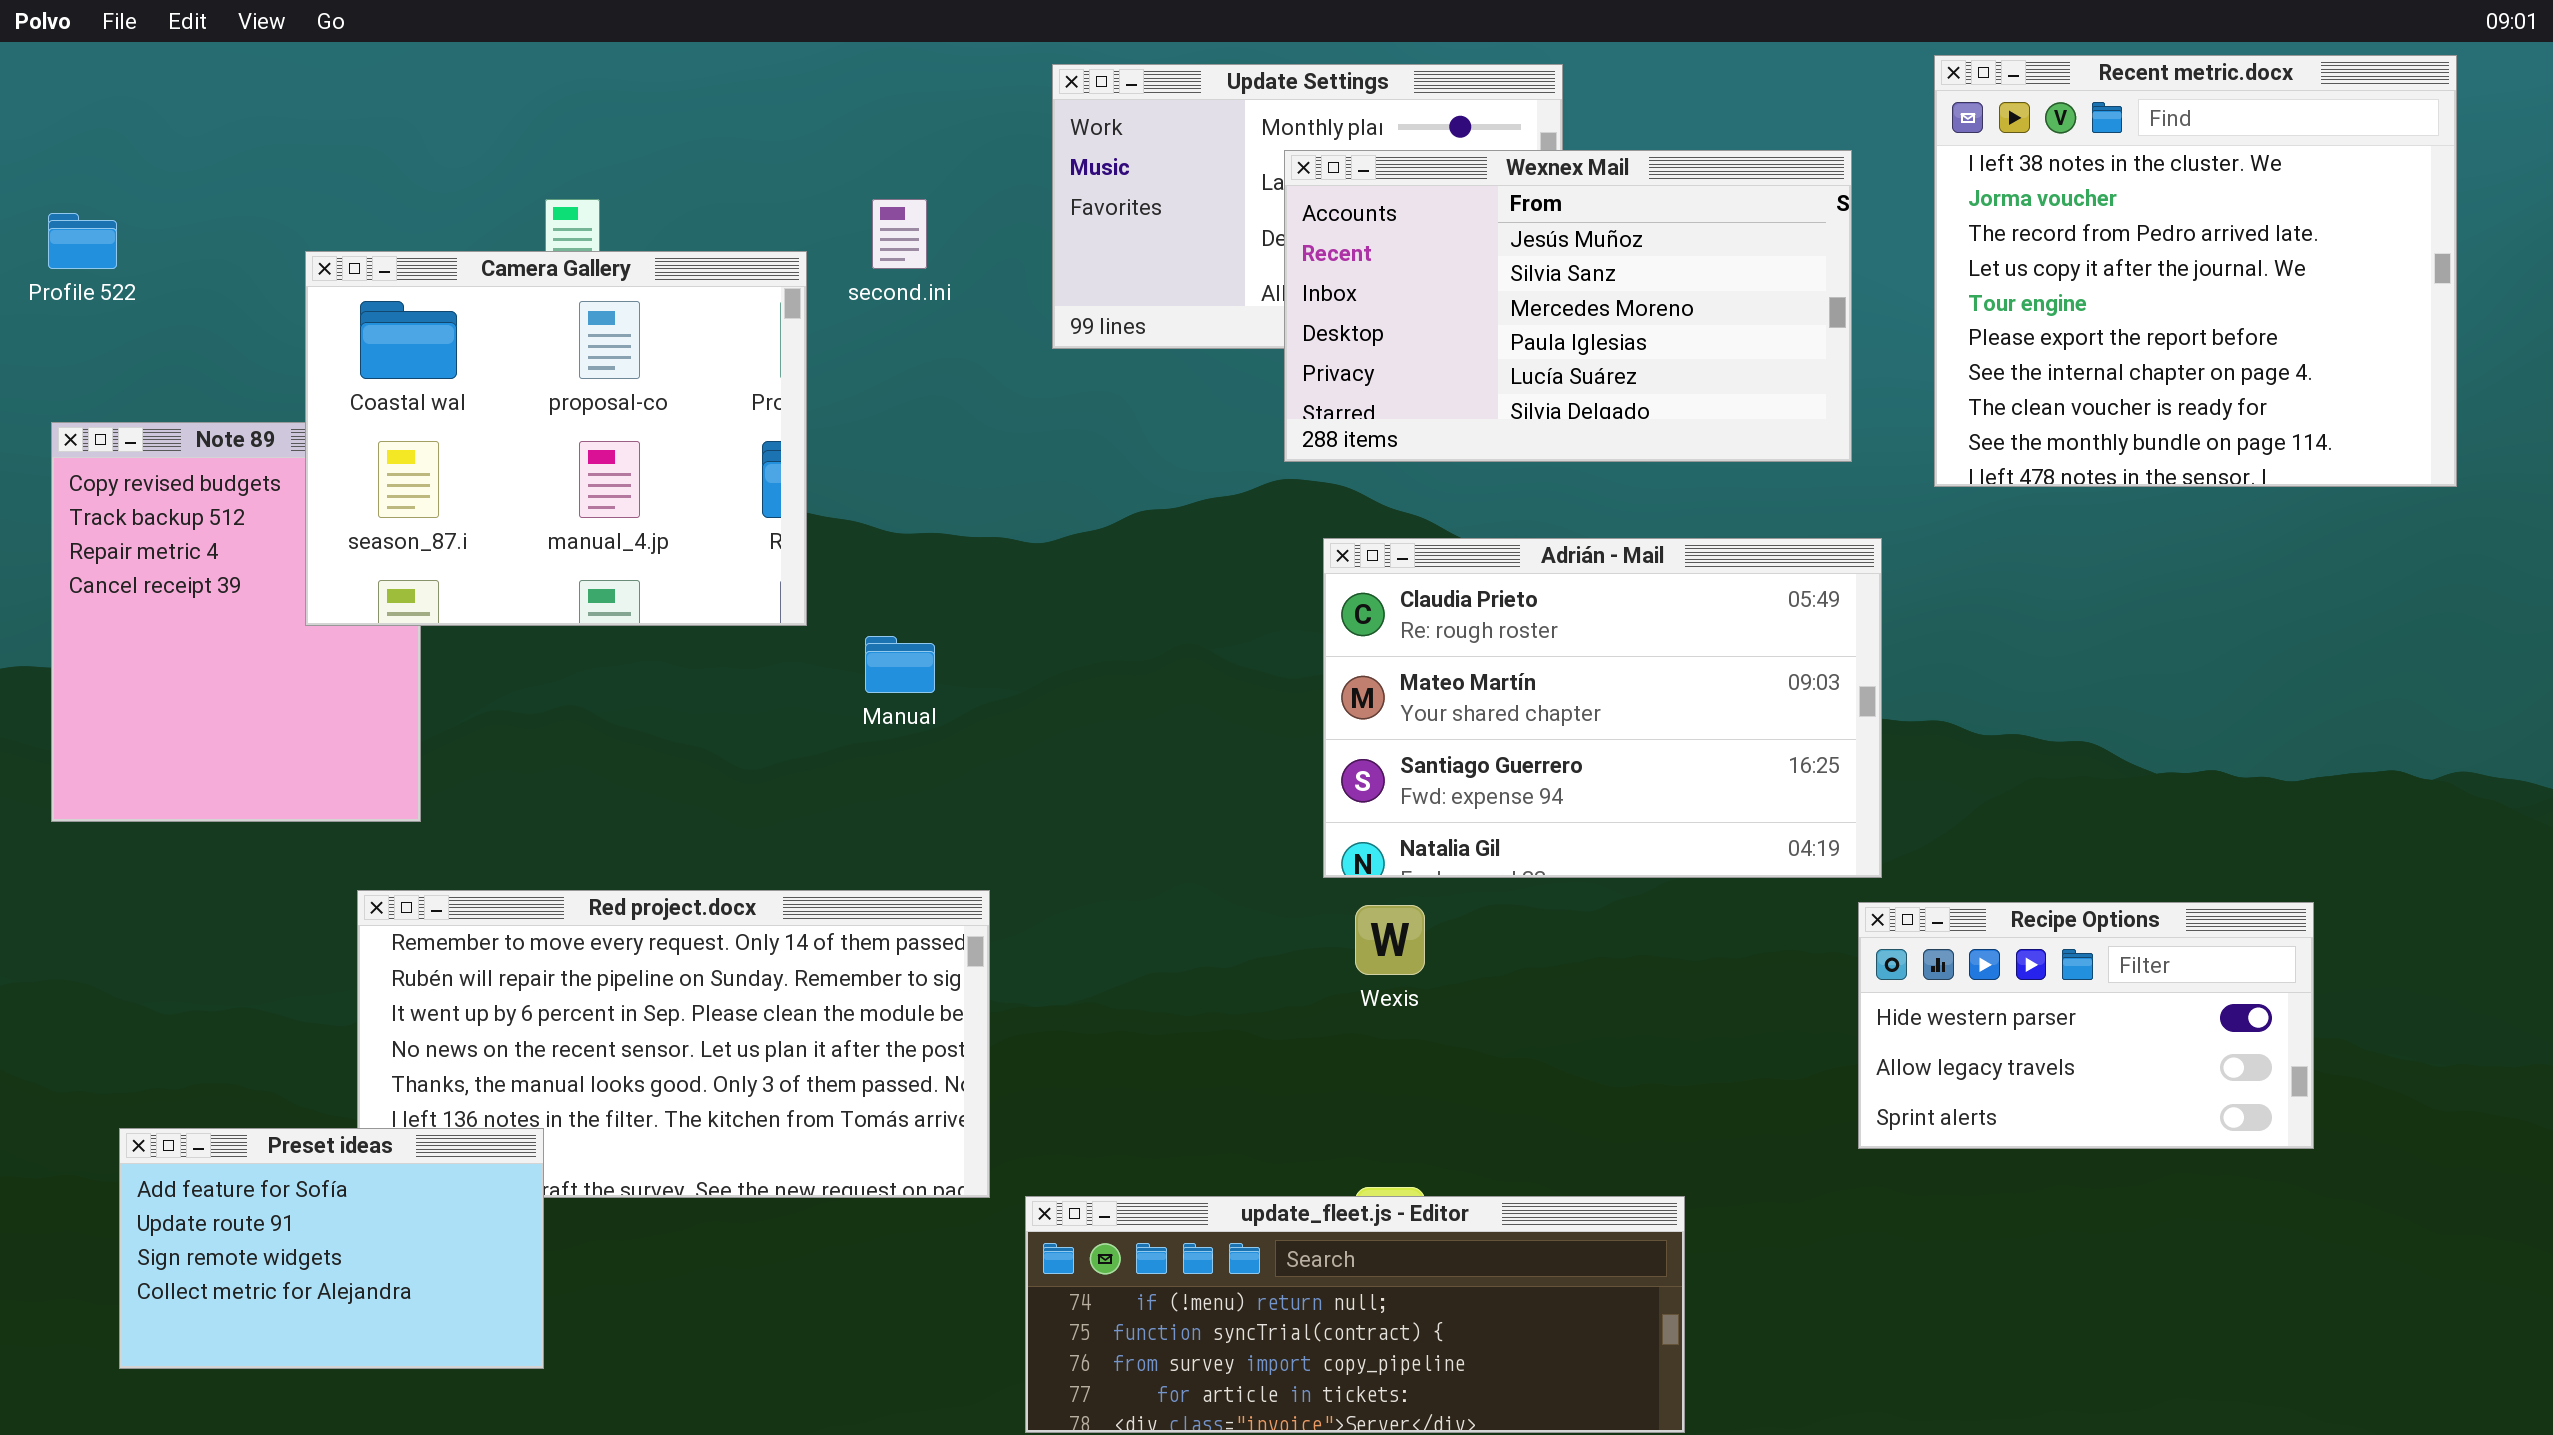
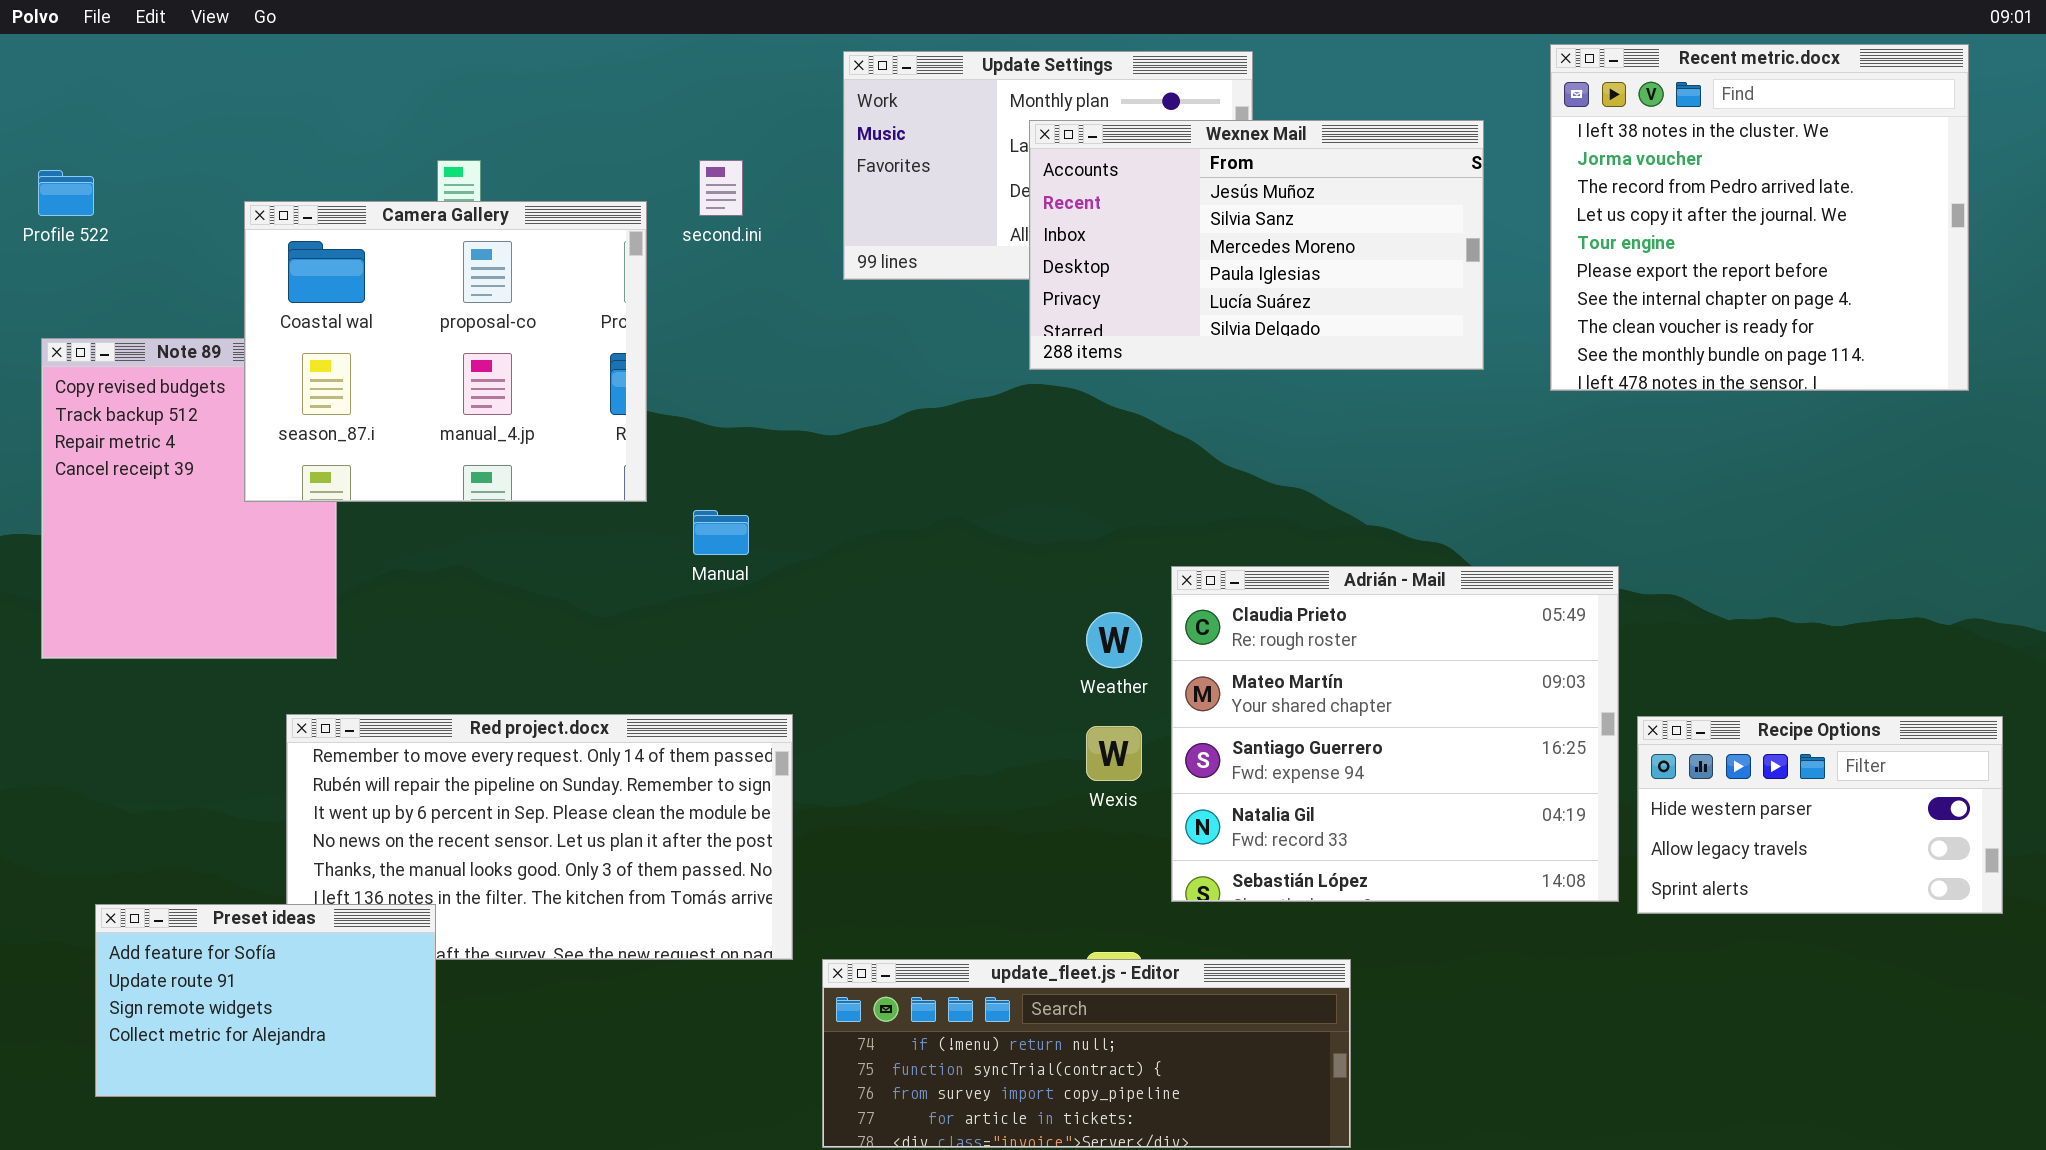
Adrián - Mail: [1323,538,1882,878] -> [1171,566,1619,902], moved, resized
Recipe Options: [1858,902,2314,1149] -> [1637,716,2003,914], moved

